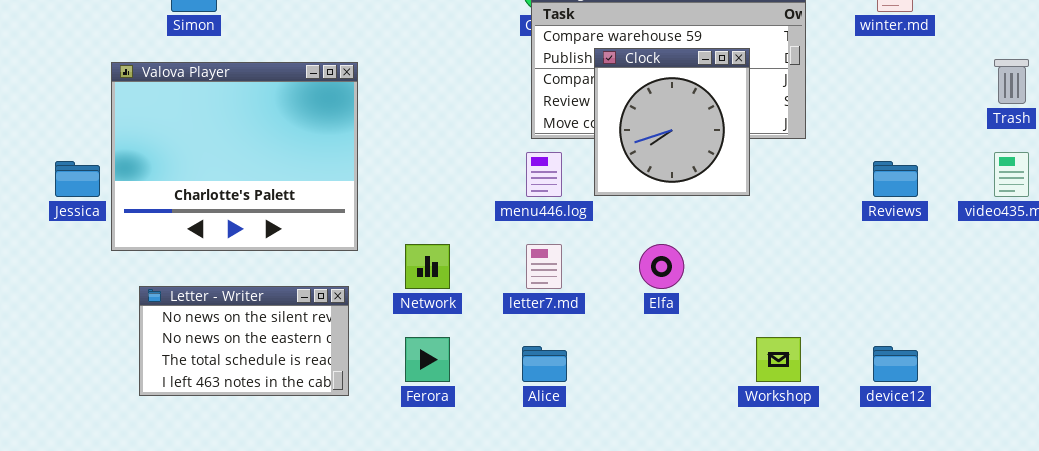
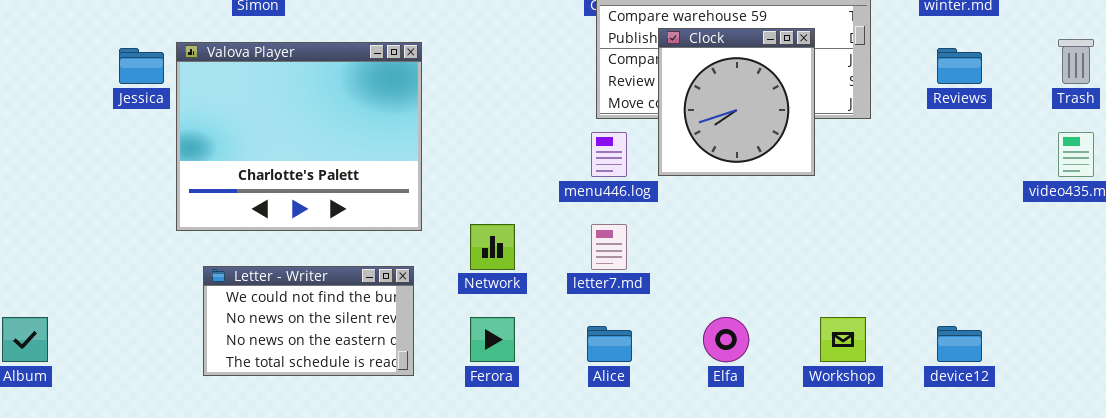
Jessica: [55,161,100,197] -> [119,48,164,84], moved
Reviews: [873,161,918,197] -> [937,48,982,84], moved
Elfa: [639,244,684,289] -> [703,317,749,362], moved
Letter - Writer: [139,286,349,396] -> [203,266,414,376], scrolled up 1 row

